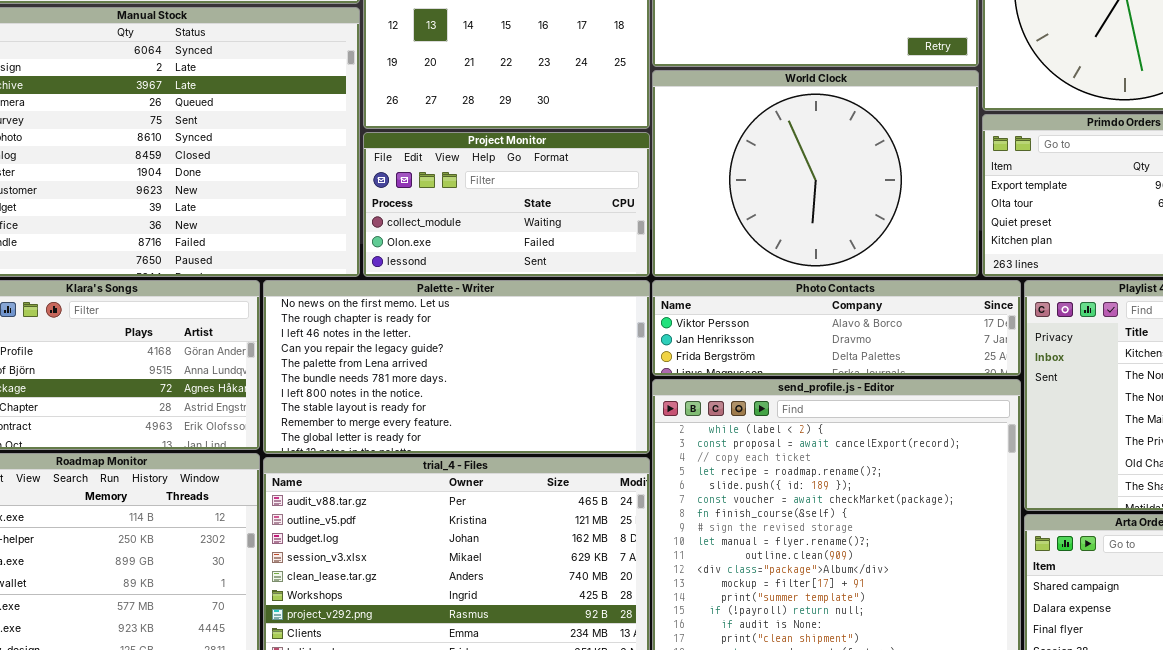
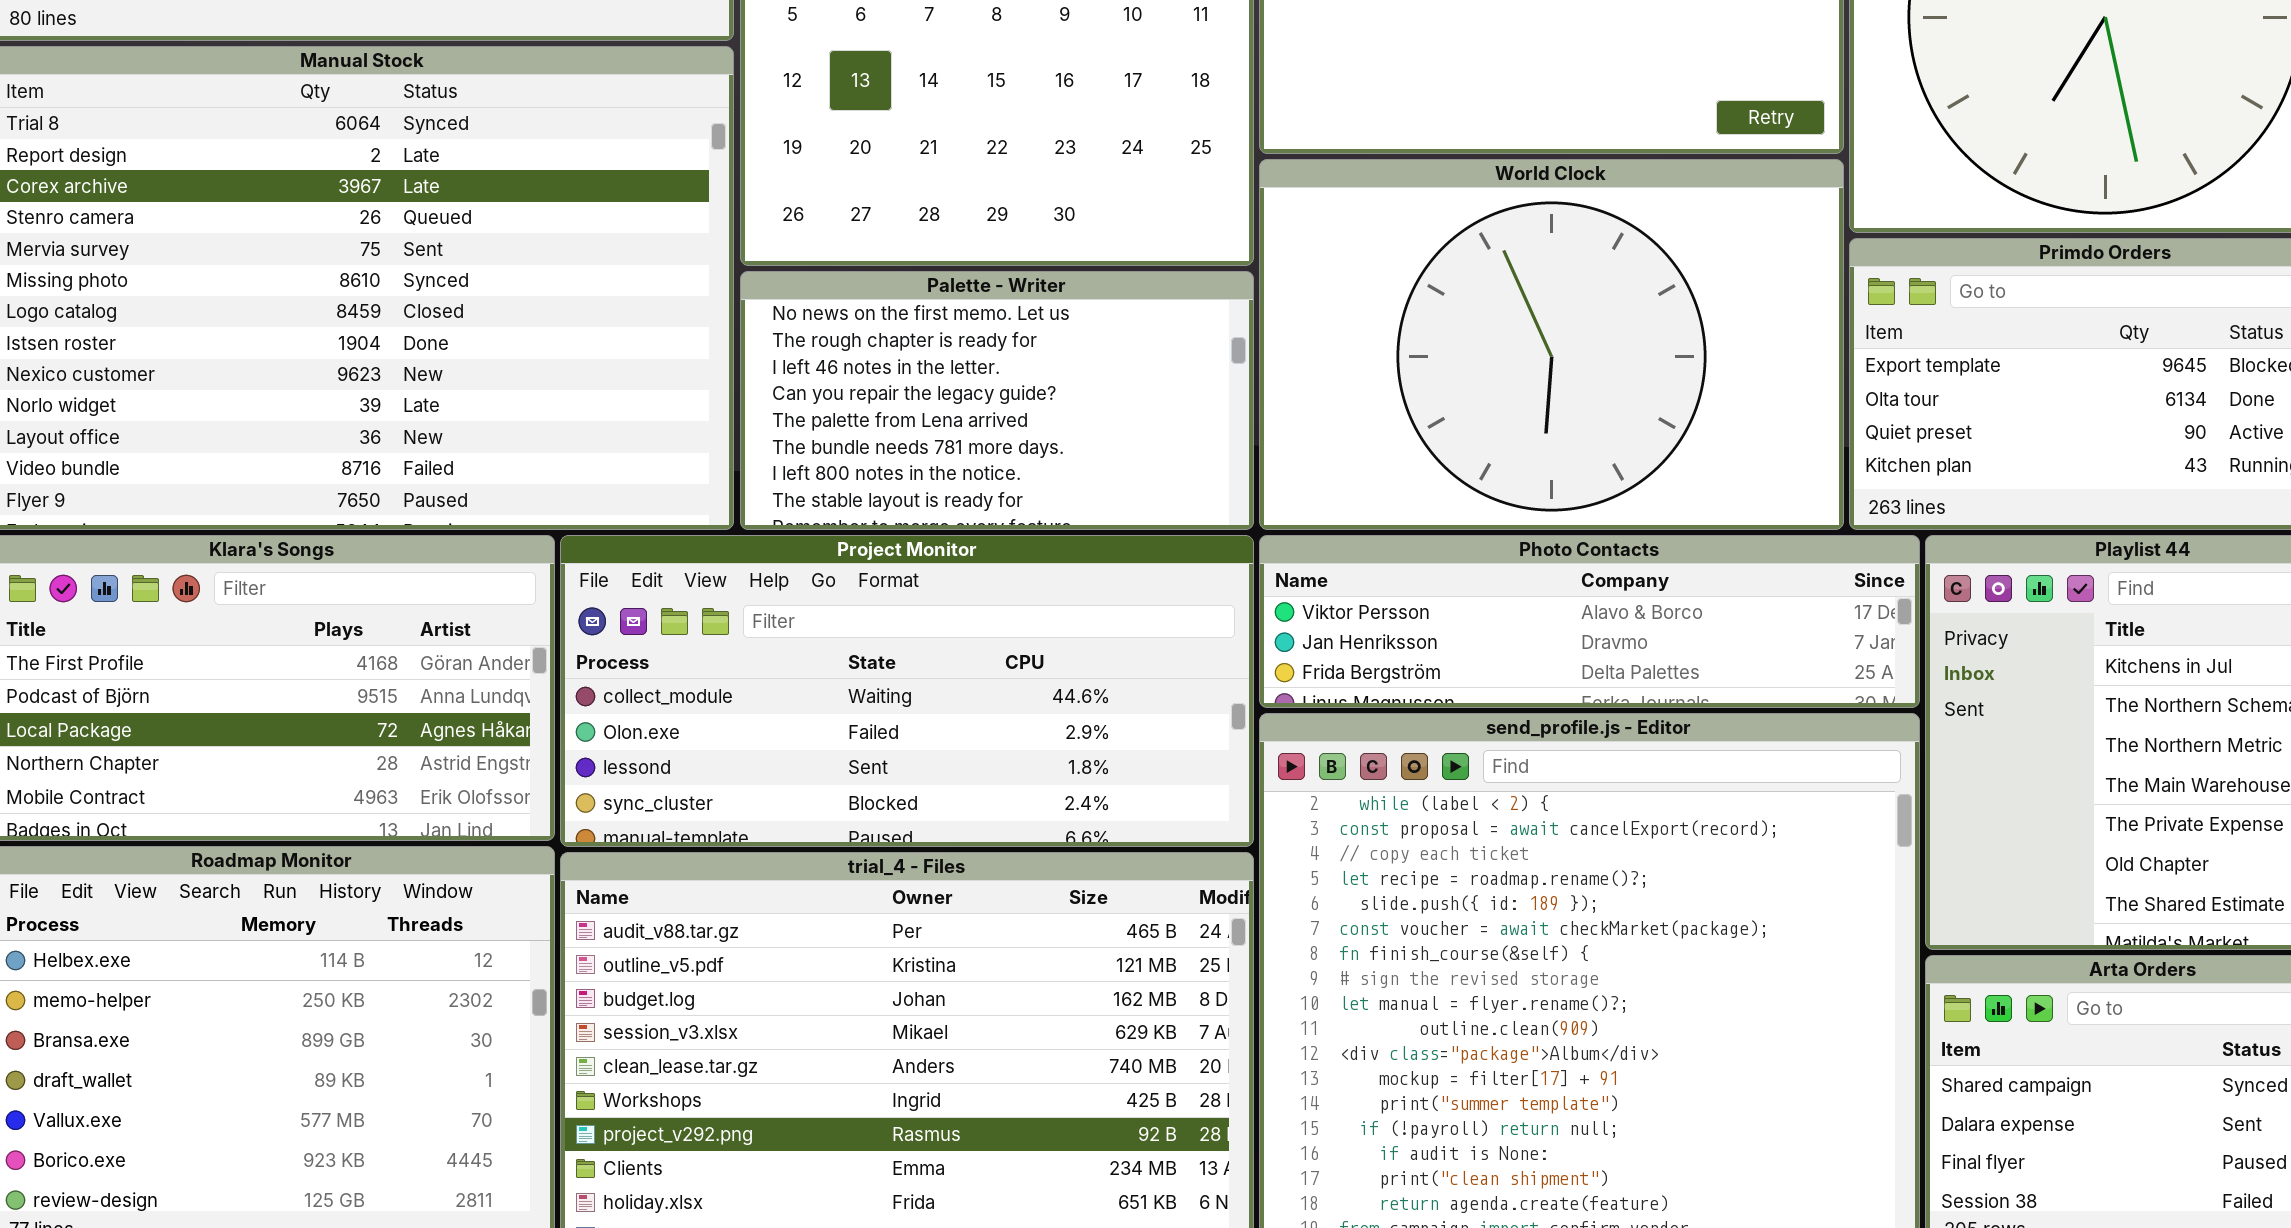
Project Monitor: [363,132,650,277] -> [560,535,1254,847], moved, resized
Palette - Writer: [263,280,650,454] -> [740,271,1254,530], moved, resized

